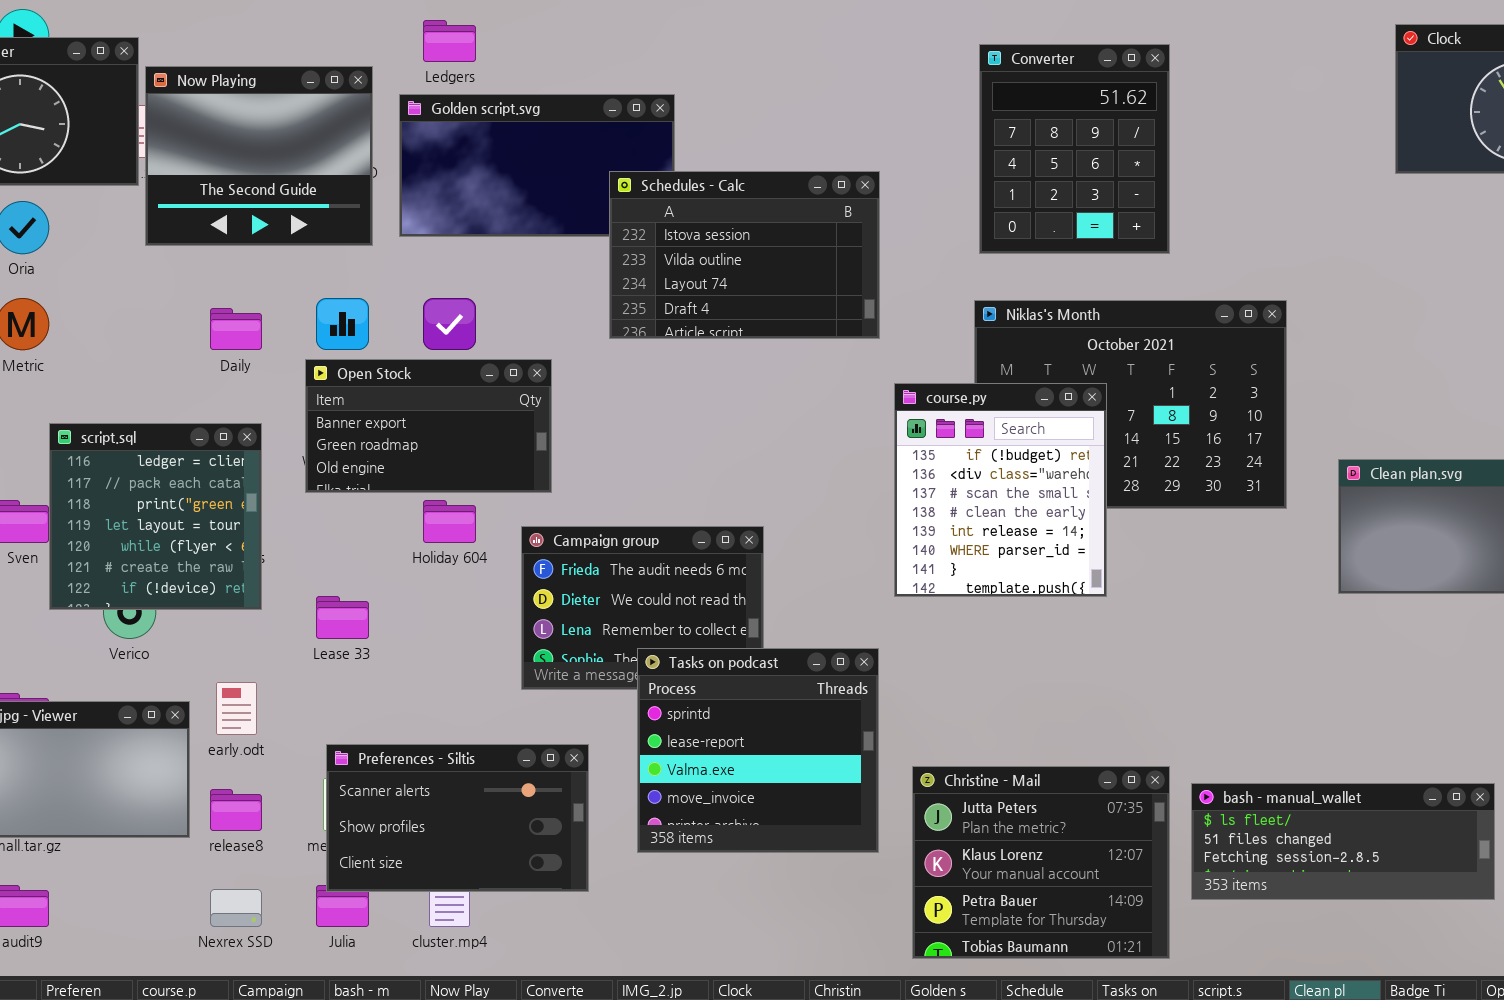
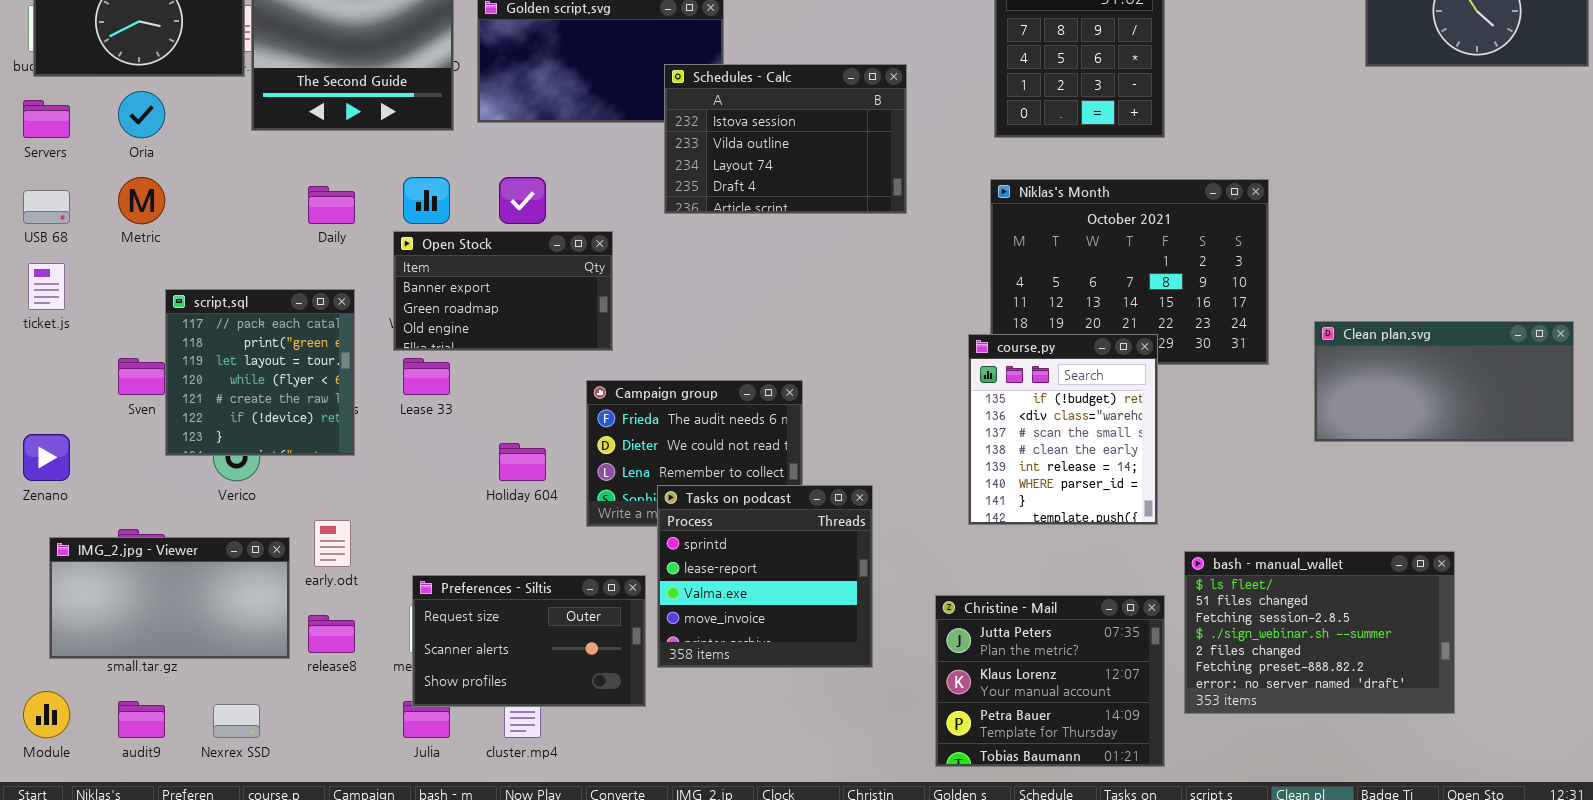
course.py: [894,383,1107,597] -> [968,334,1158,525], moved
script.sql: [49,423,262,610] -> [165,289,355,456], scrolled down 1 row
Holiday 604: [423,500,476,543] -> [499,443,546,481], moved
Lease 33: [316,596,369,639] -> [403,358,450,395], moved
Tasks on podcast: [637,648,879,853] -> [657,485,873,668], moved
Preferences - Siltis: [326,744,589,892] -> [412,575,646,707], scrolled up 1 row
bash - manual_wallet: [1191,783,1495,900] -> [1184,551,1455,714], resized
Nexrex SSD: [210,889,262,927] -> [213,704,260,738], moved

